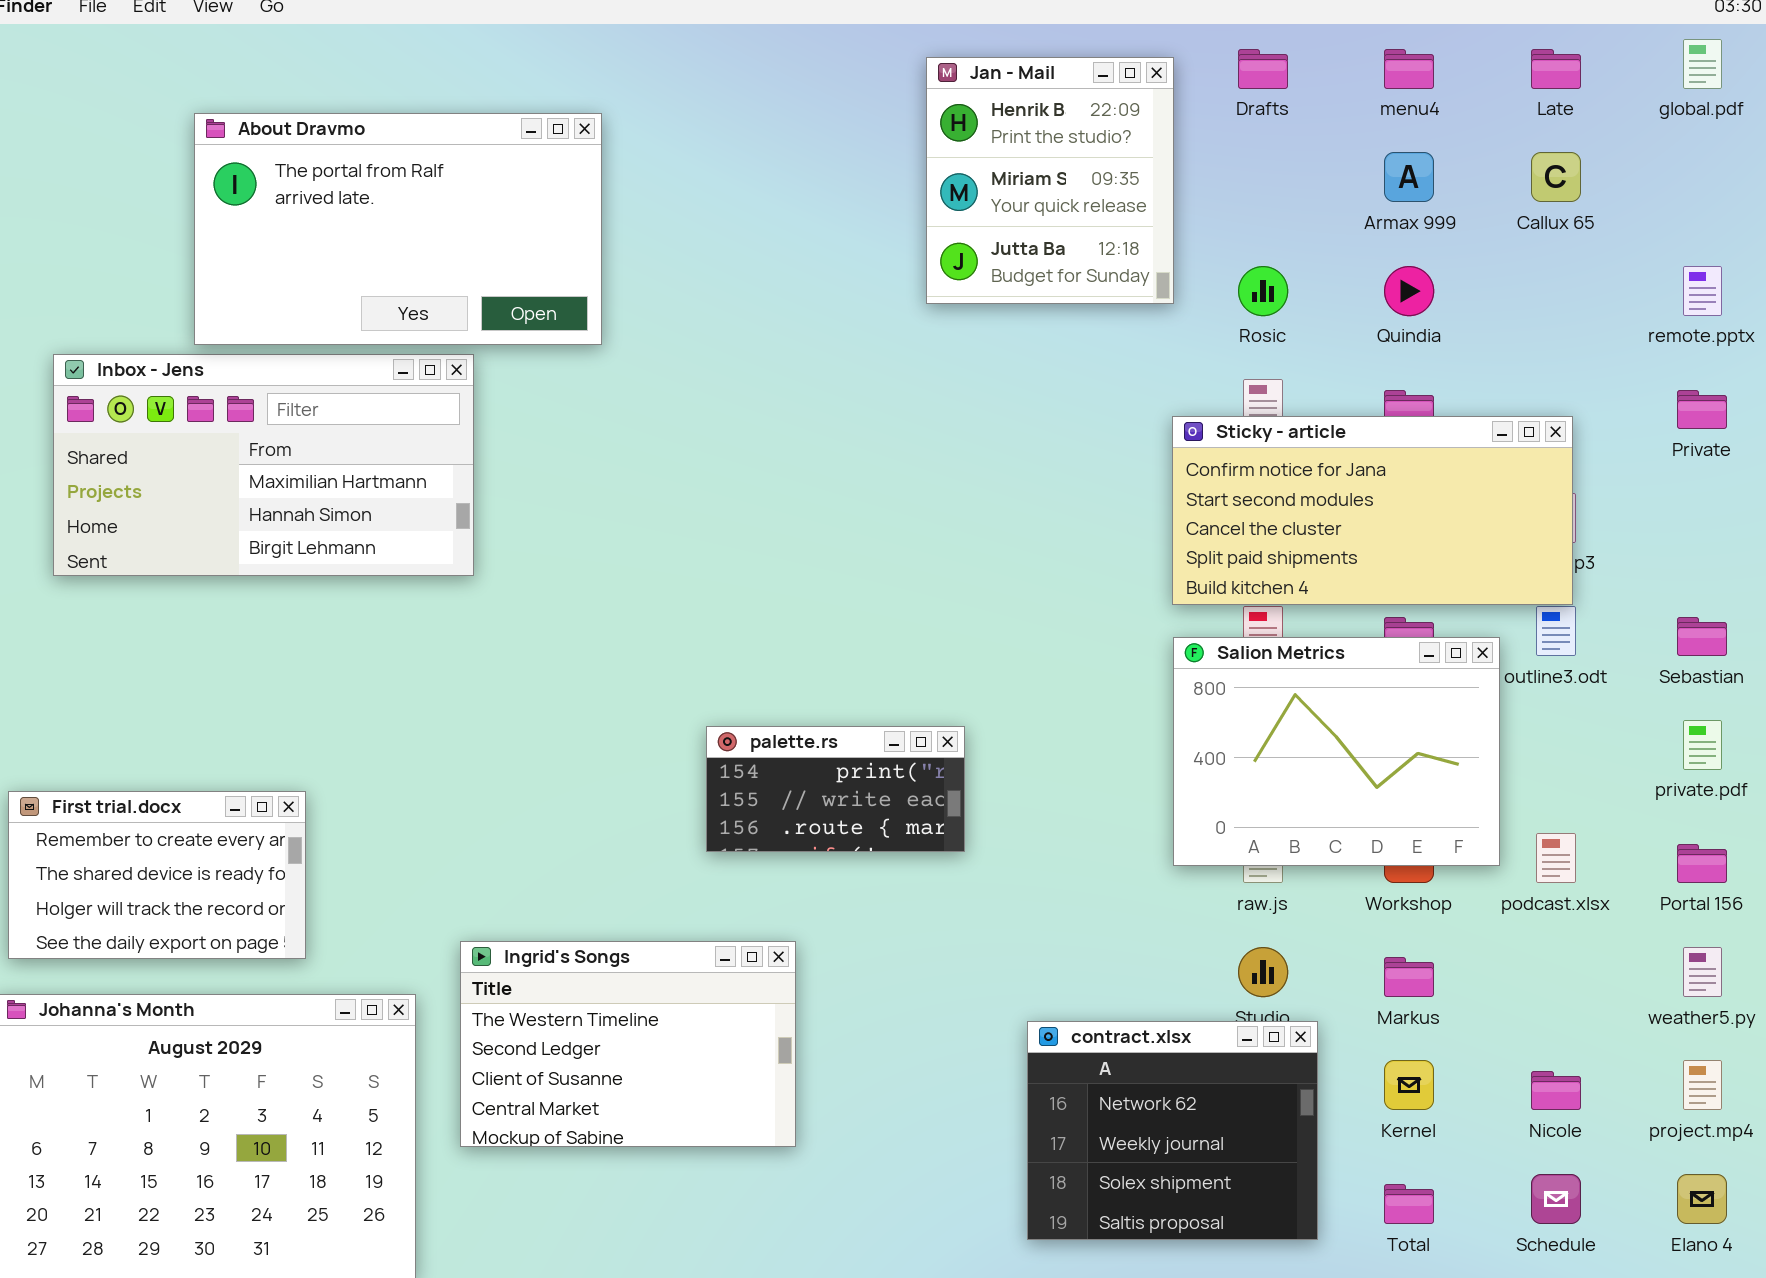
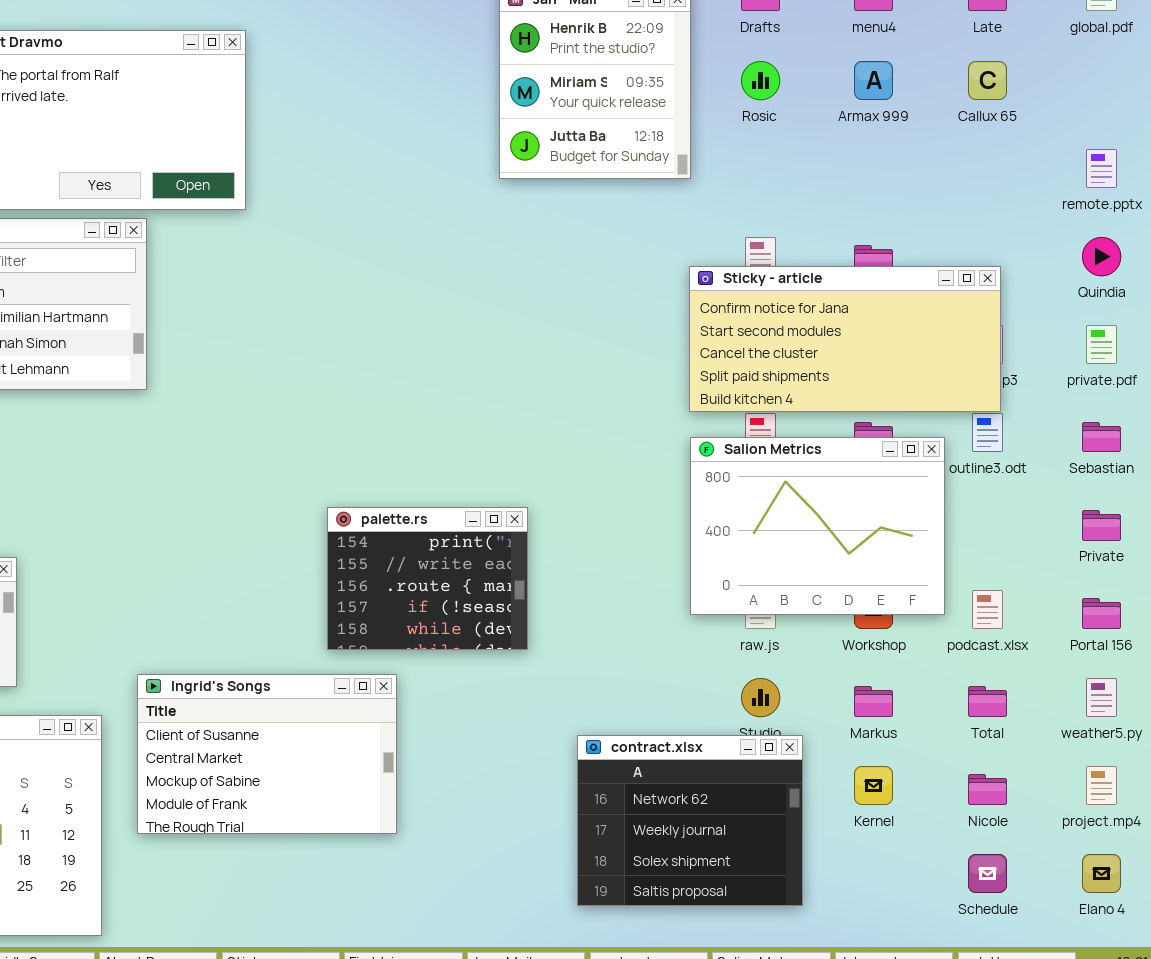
Rosic: [1238,266,1288,316] -> [741,61,780,100], moved
Quindia: [1384,266,1434,316] -> [1082,237,1121,276], moved
Private: [1677,390,1727,429] -> [1082,510,1121,541], moved
private.pdf: [1683,720,1722,770] -> [1086,325,1117,364], moved
palette.rs: [706,726,965,852] -> [327,507,528,650], resized
Ingrid's Songs: [460,941,796,1147] -> [137,674,397,834], scrolled down 2 rows
Total: [1384,1184,1434,1224] -> [968,686,1007,717], moved

